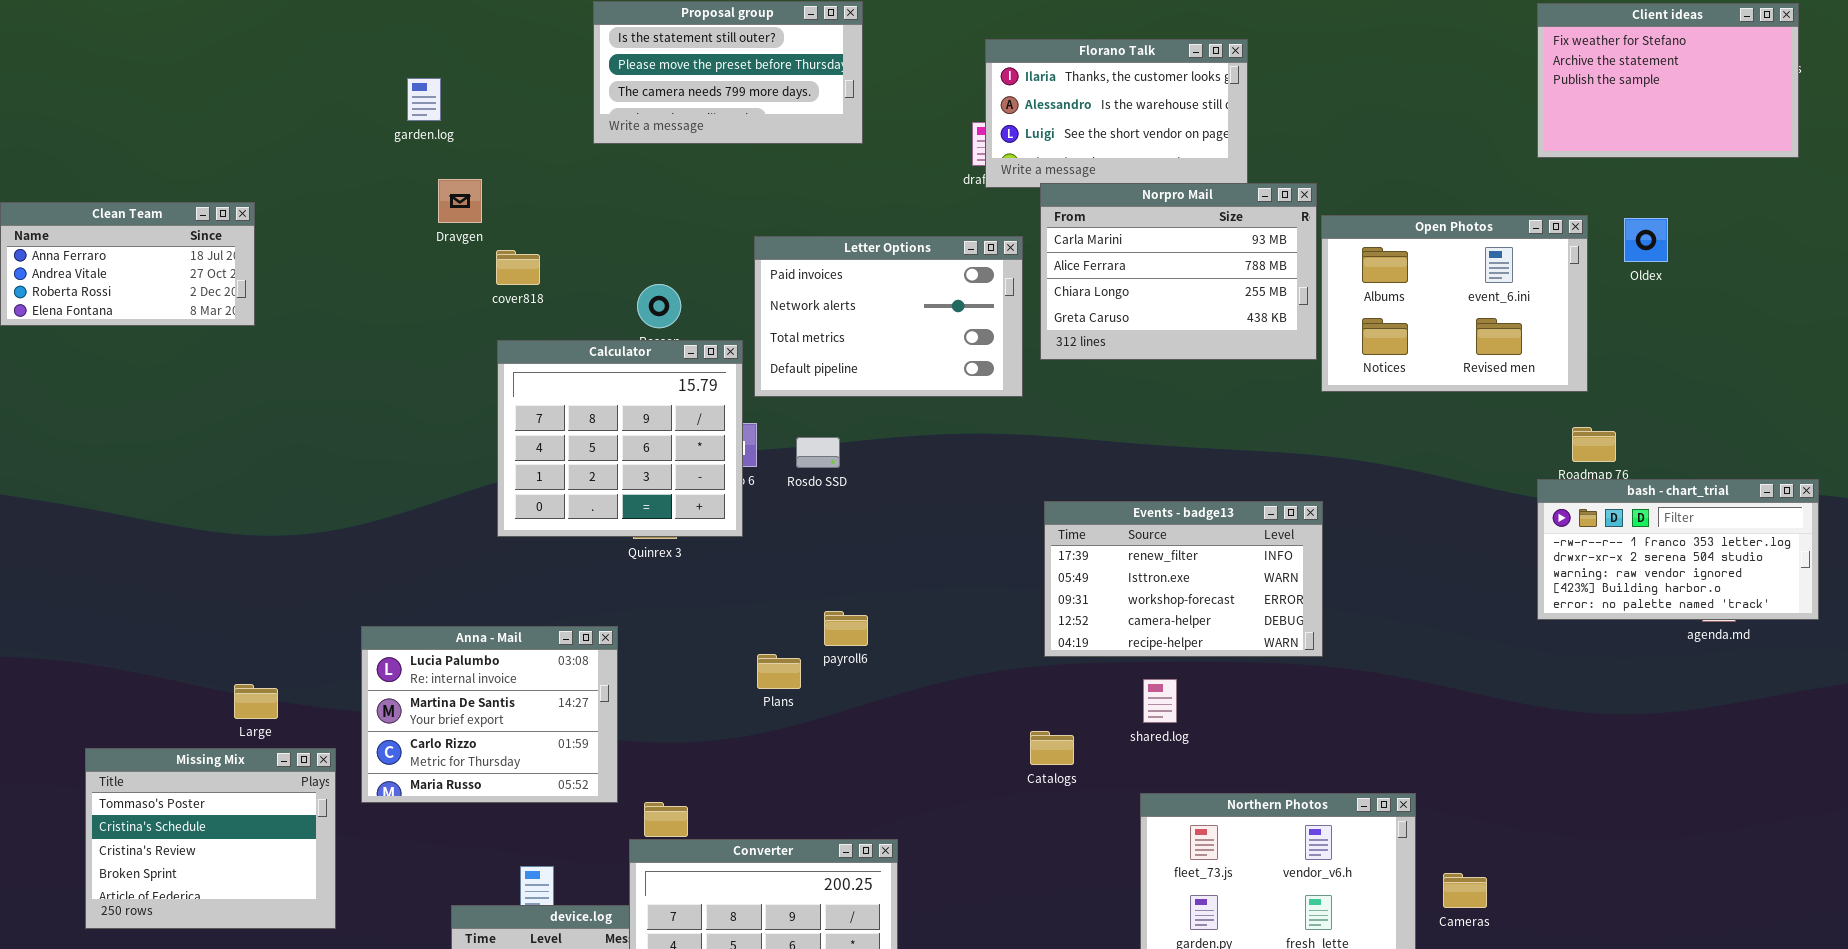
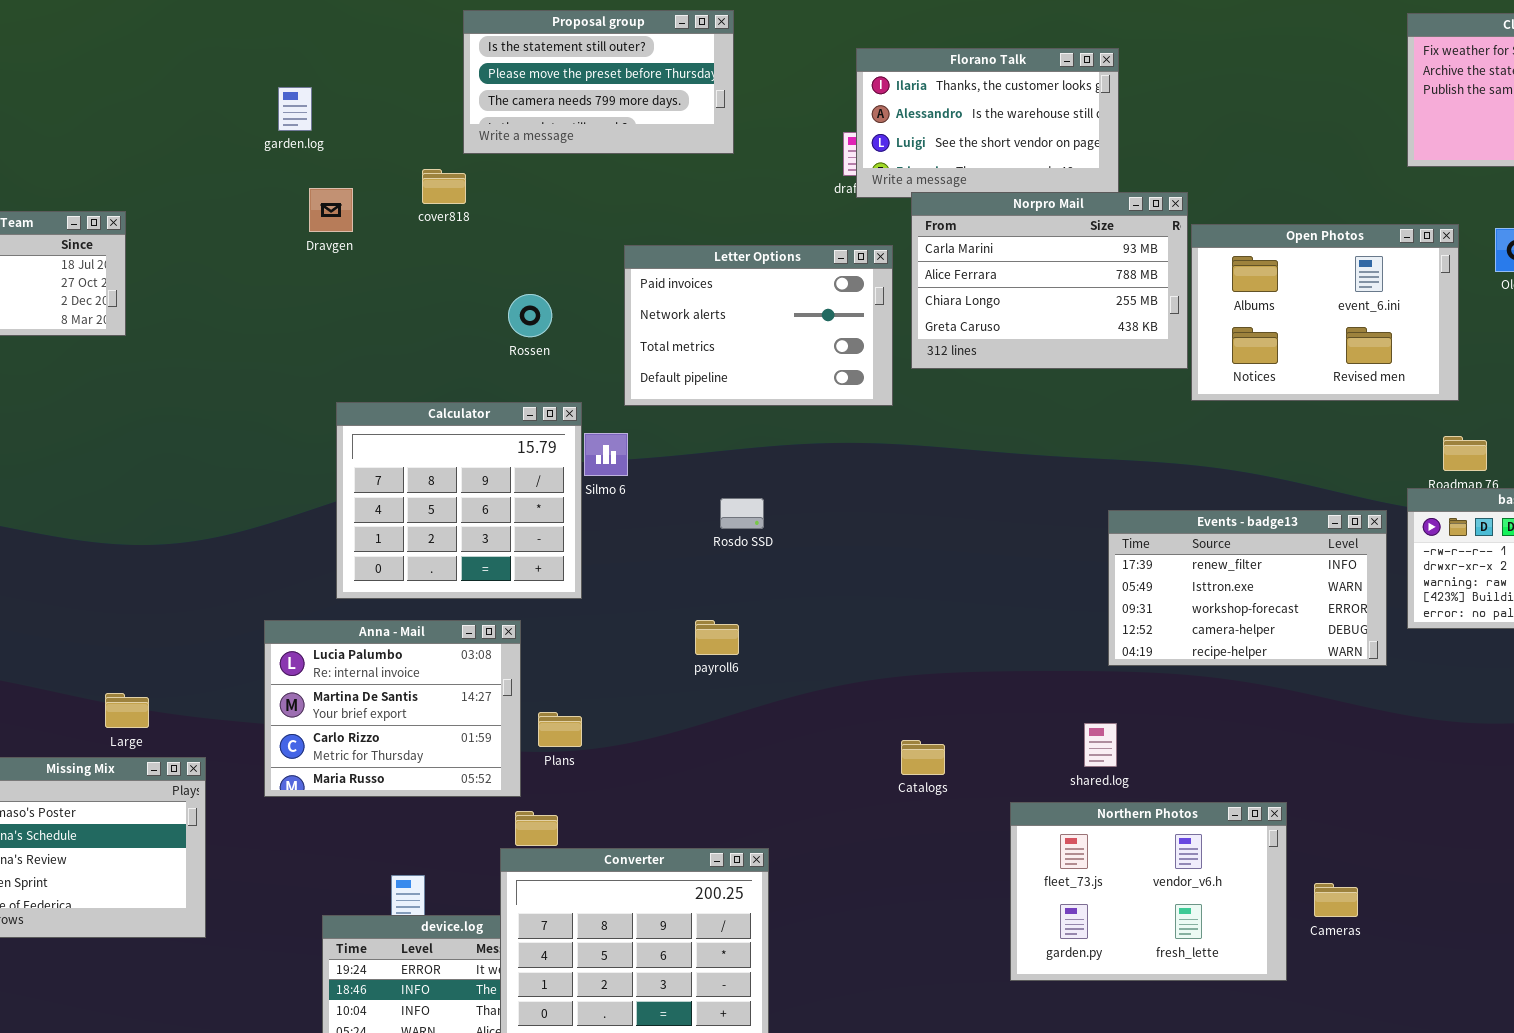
cover818: [496,250,540,285] -> [422,169,466,204], moved
Calculator: [497,340,743,537] -> [336,402,582,599], moved
Rosdo SSD: [796,437,840,468] -> [720,498,764,529], moved
Events - badge13: [1044,501,1323,657] -> [1108,510,1387,666], moved
Anna - Mail: [361,626,618,803] -> [264,620,521,797], moved
Plans: [757,654,801,689] -> [538,712,582,747], moved
shared.log: [1143,679,1177,723] -> [1084,723,1117,767], moved

